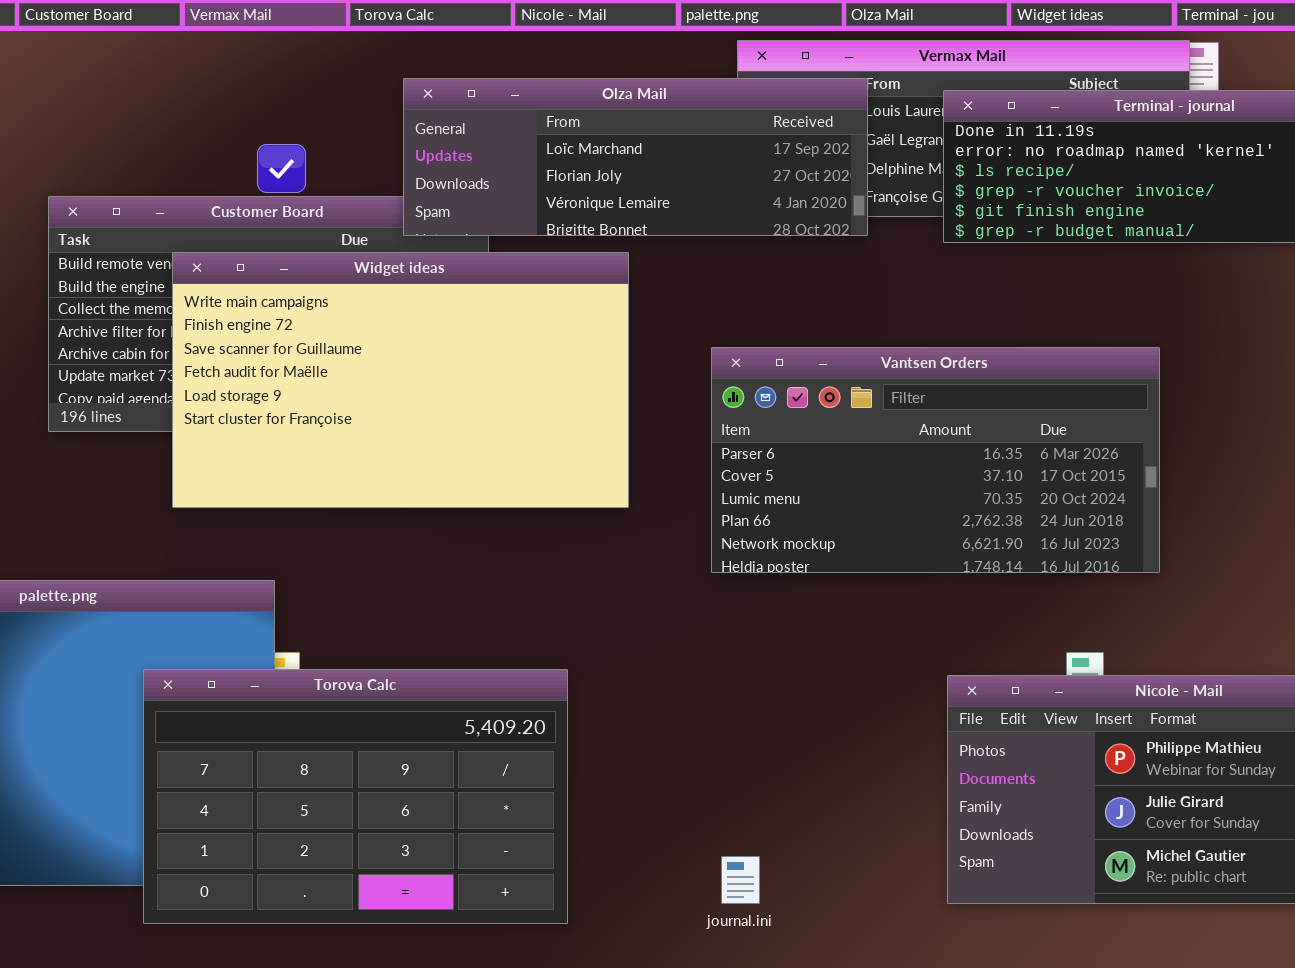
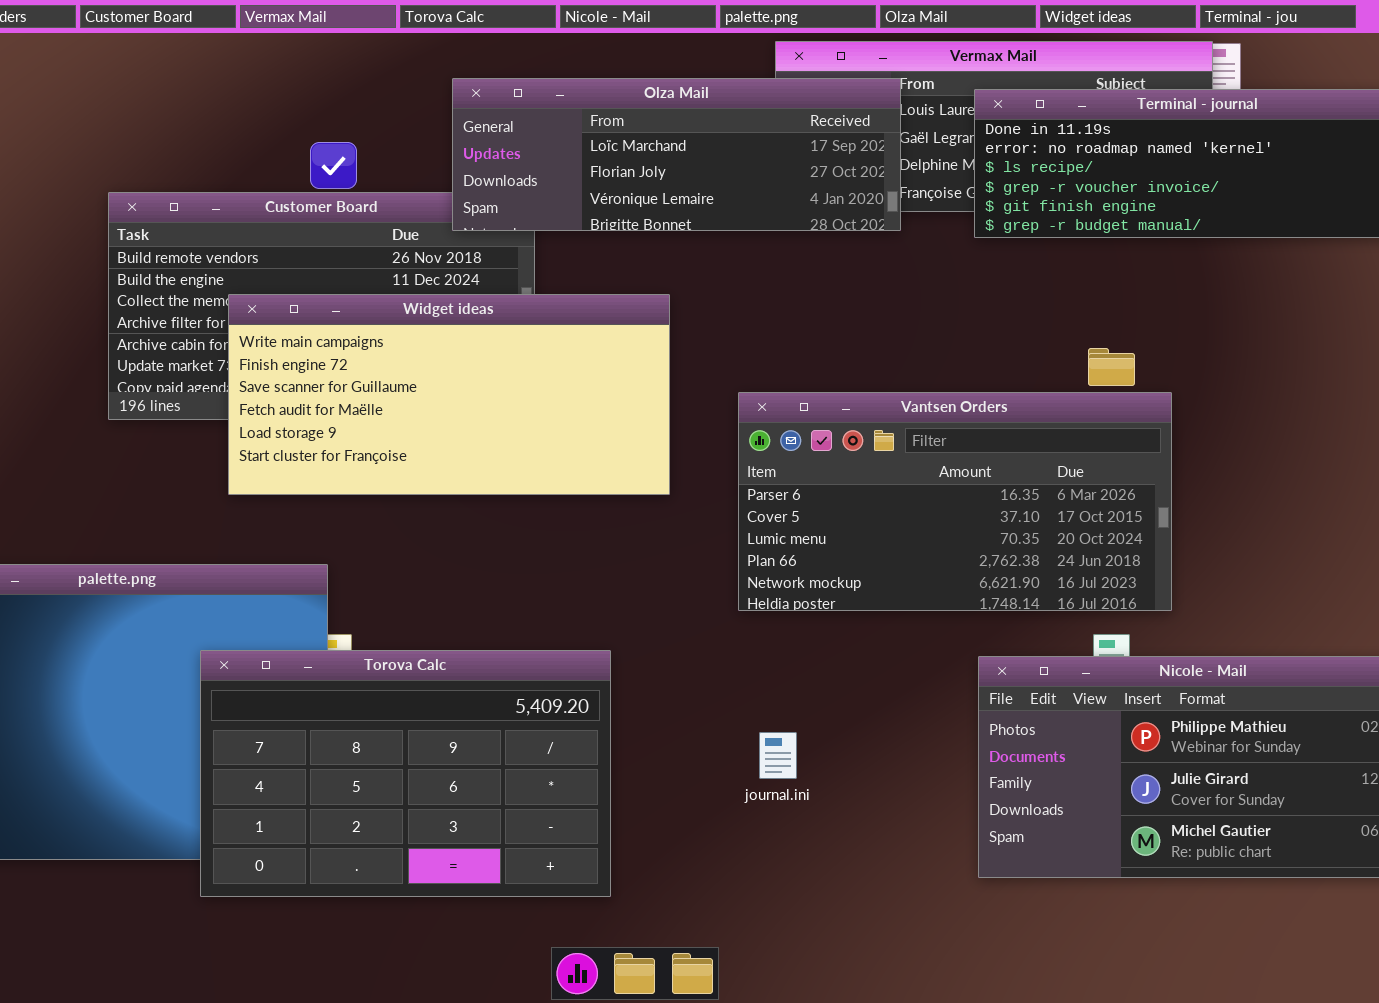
Widget ideas: [172,252,629,508] -> [228,294,670,495], resized
Vantsen Orders: [711,347,1160,573] -> [738,392,1172,611], moved
journal.ini: [721,856,760,904] -> [759,732,797,779], moved

